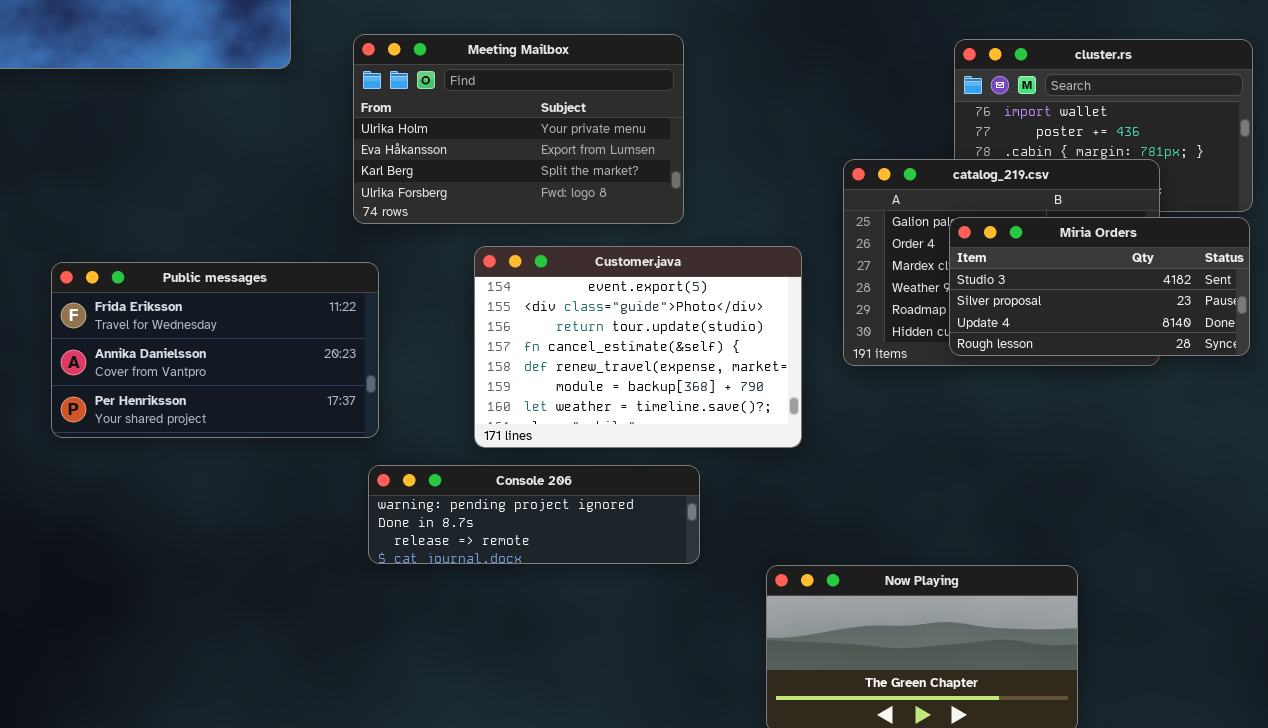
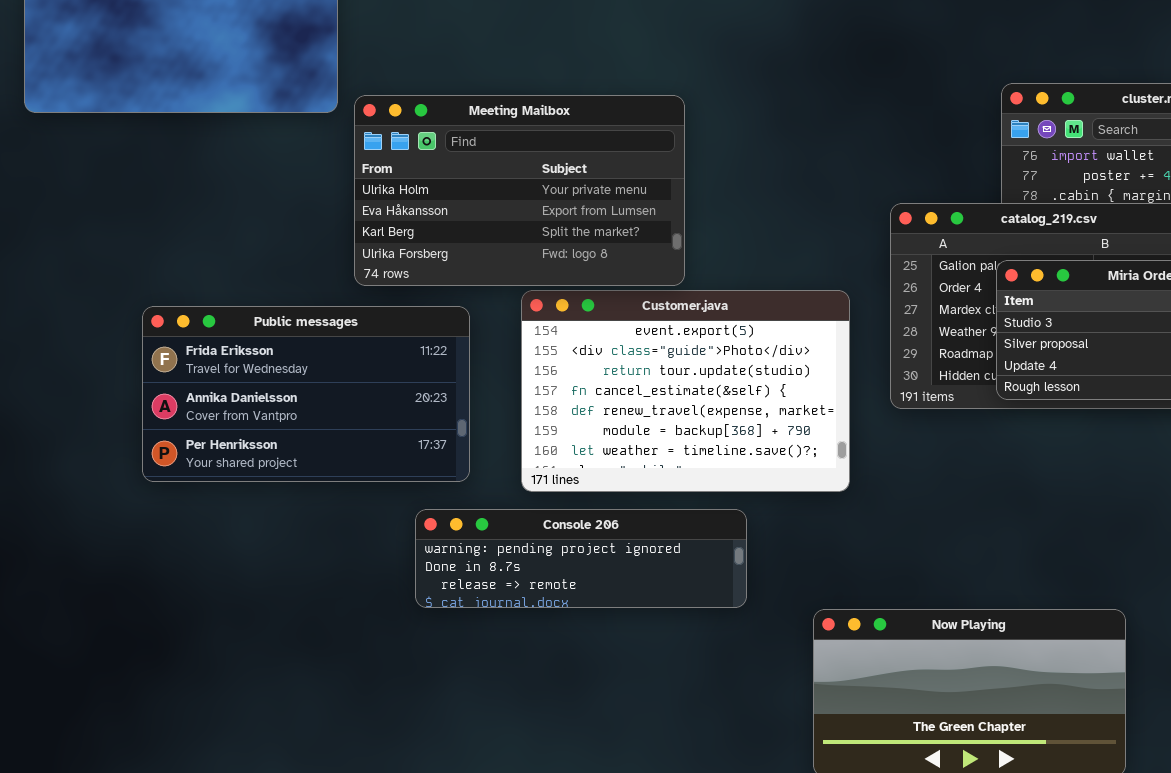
Meeting Mailbox: [353,34,684,224] -> [354,95,685,286], moved
Public messages: [51,262,379,438] -> [142,306,470,482], moved

